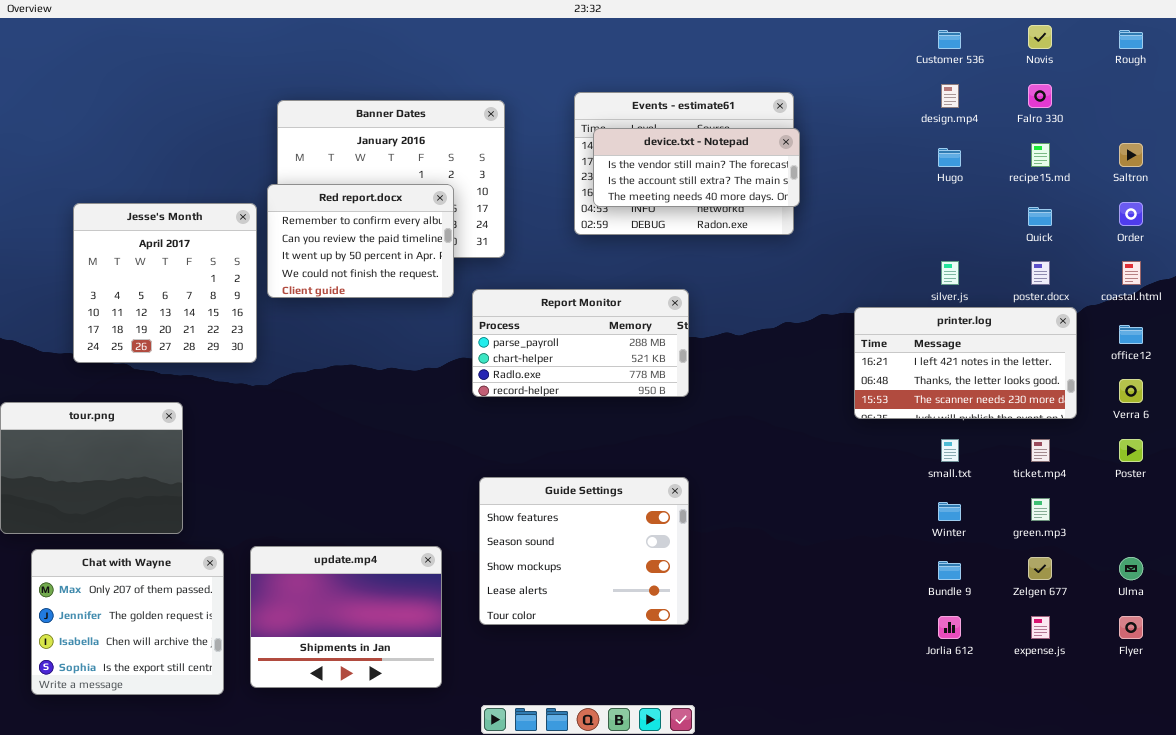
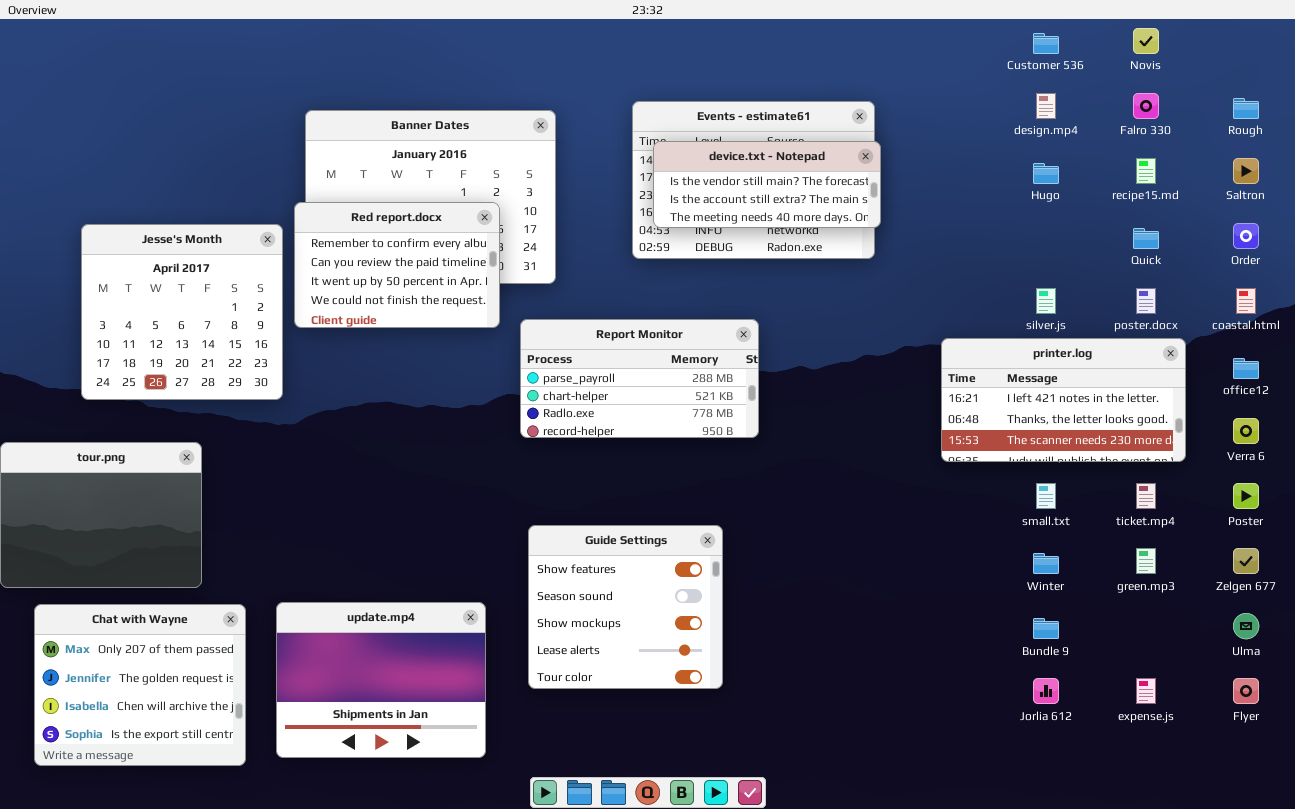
Rough: [1119,30,1143,49] -> [1233,98,1259,119], moved
Guide Settings: [479,477,689,625] -> [528,525,723,689], resized
Zelgen 677: [1028,557,1052,580] -> [1233,548,1259,574], moved

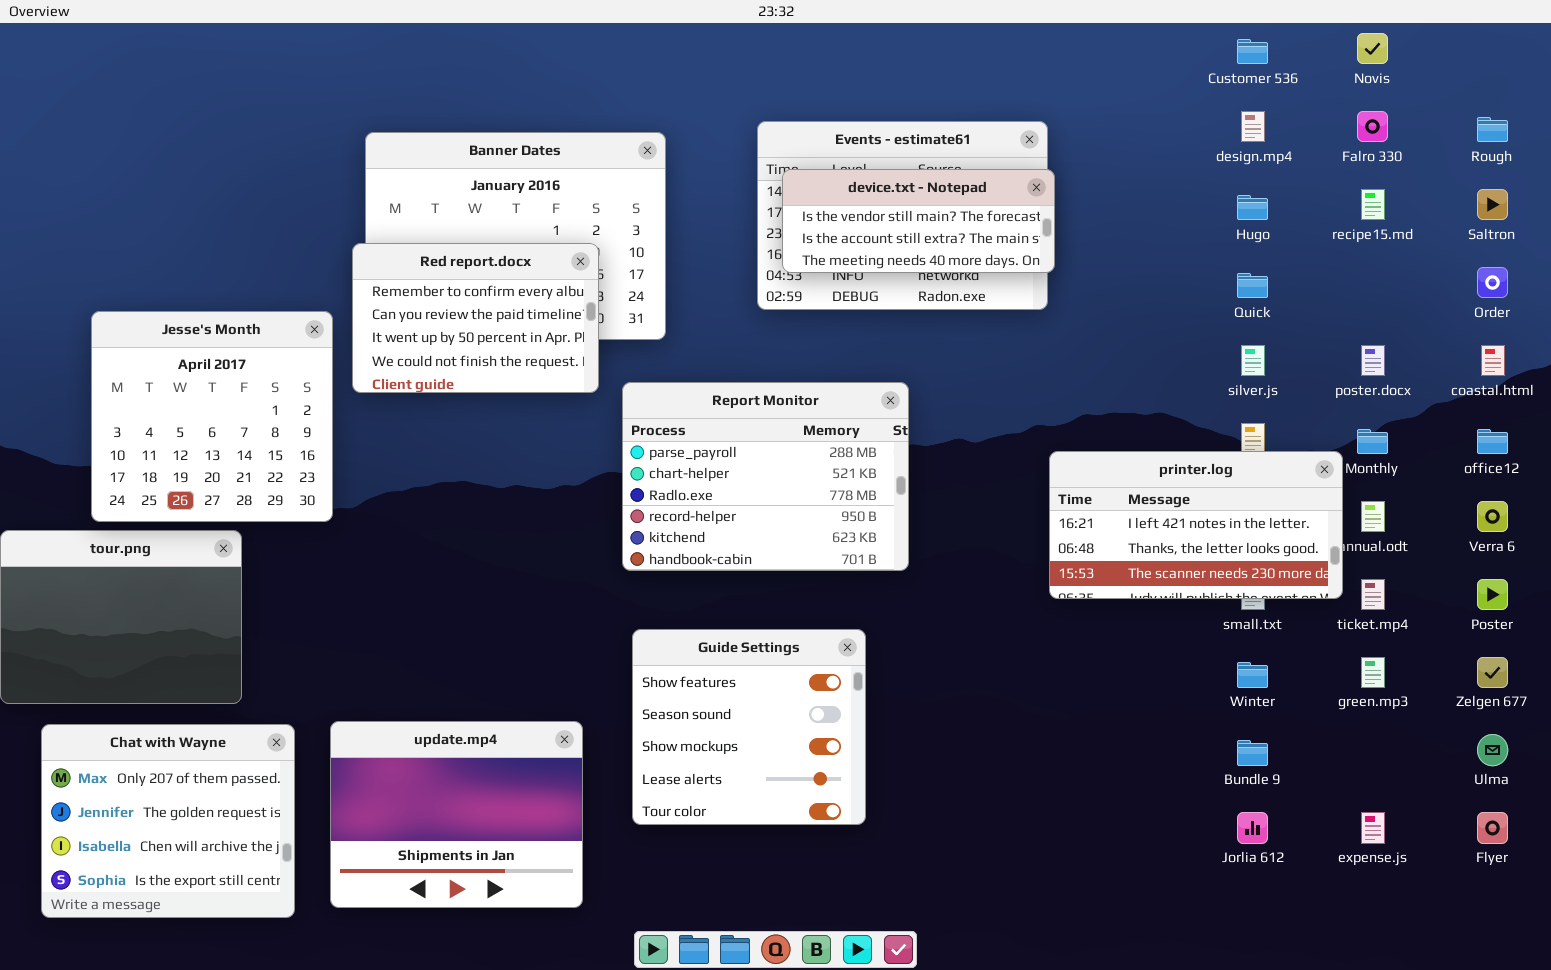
Jesse's Month: [81,224,283,400] -> [91,311,333,522], moved
Quick: [1133,228,1159,249] -> [1237,273,1268,298], moved
Report Monitor: [520,319,759,438] -> [622,382,909,571], resized
printer.log: [941,338,1186,462] -> [1049,451,1343,599], moved

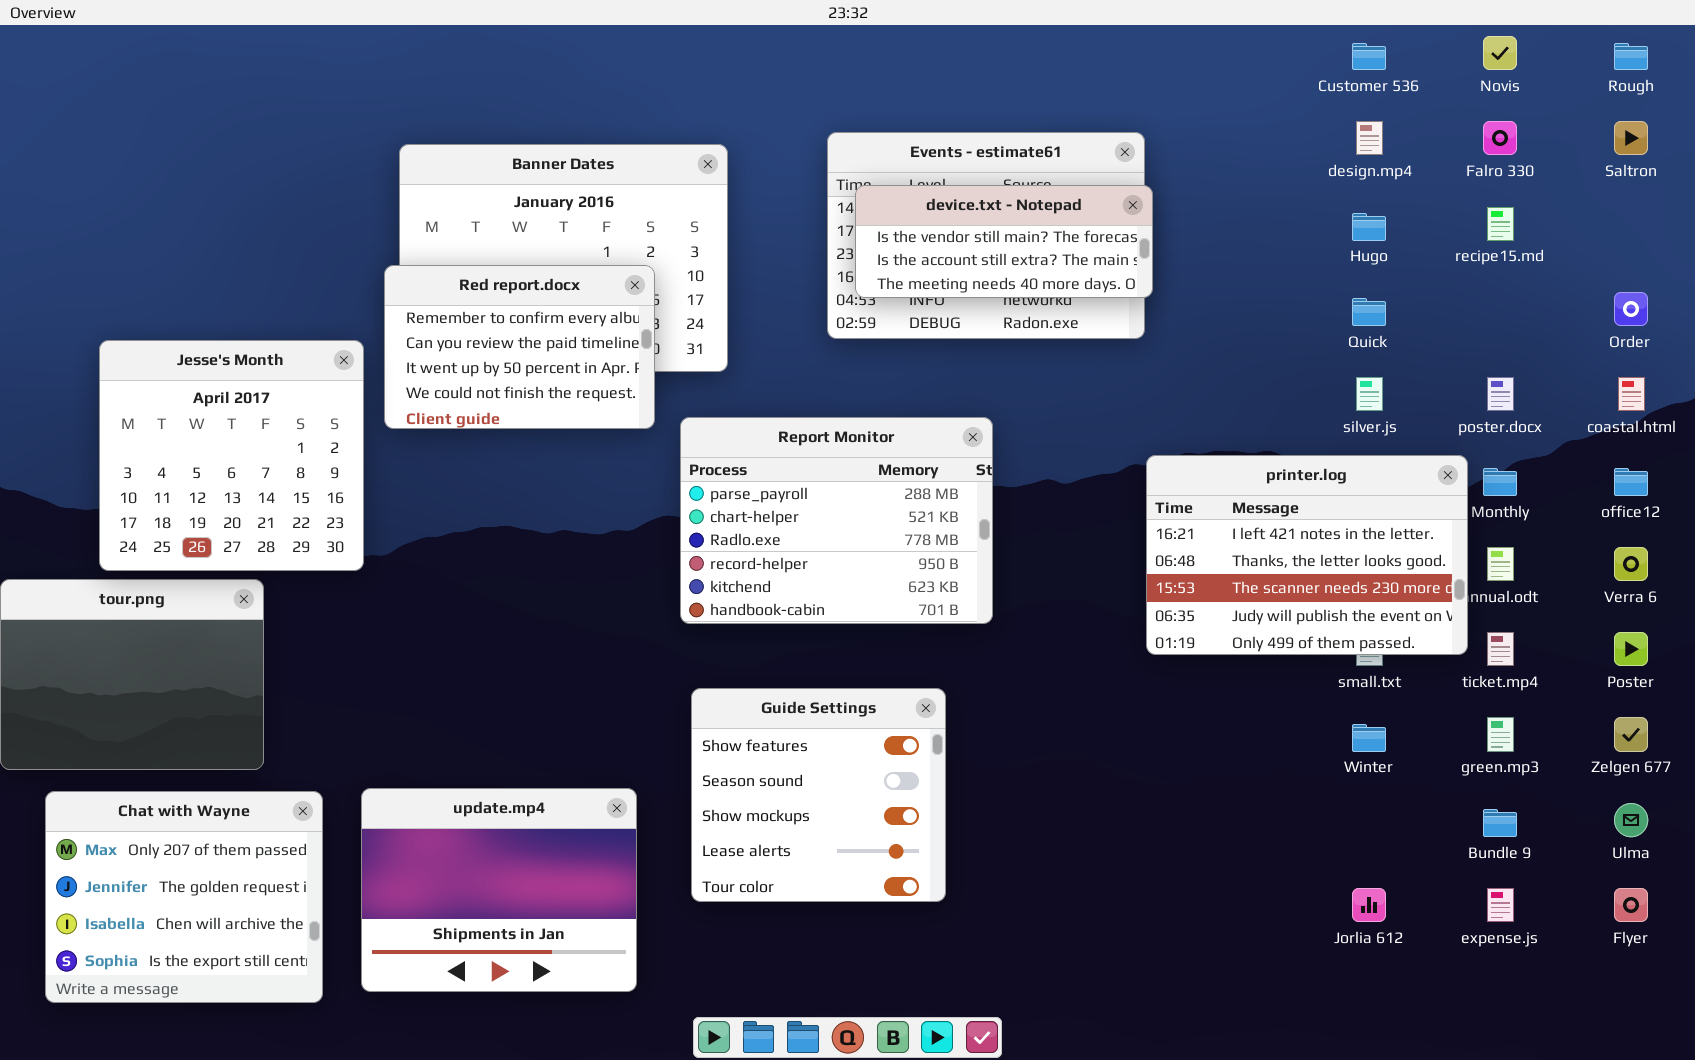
Rough: [1477,117,1508,142] -> [1614,43,1648,70], moved
Saltron: [1477,189,1508,220] -> [1614,121,1648,155], moved
printer.log: [1049,451,1343,599] -> [1146,455,1468,655], resized
Bundle 9: [1237,740,1268,766] -> [1483,809,1517,837], moved

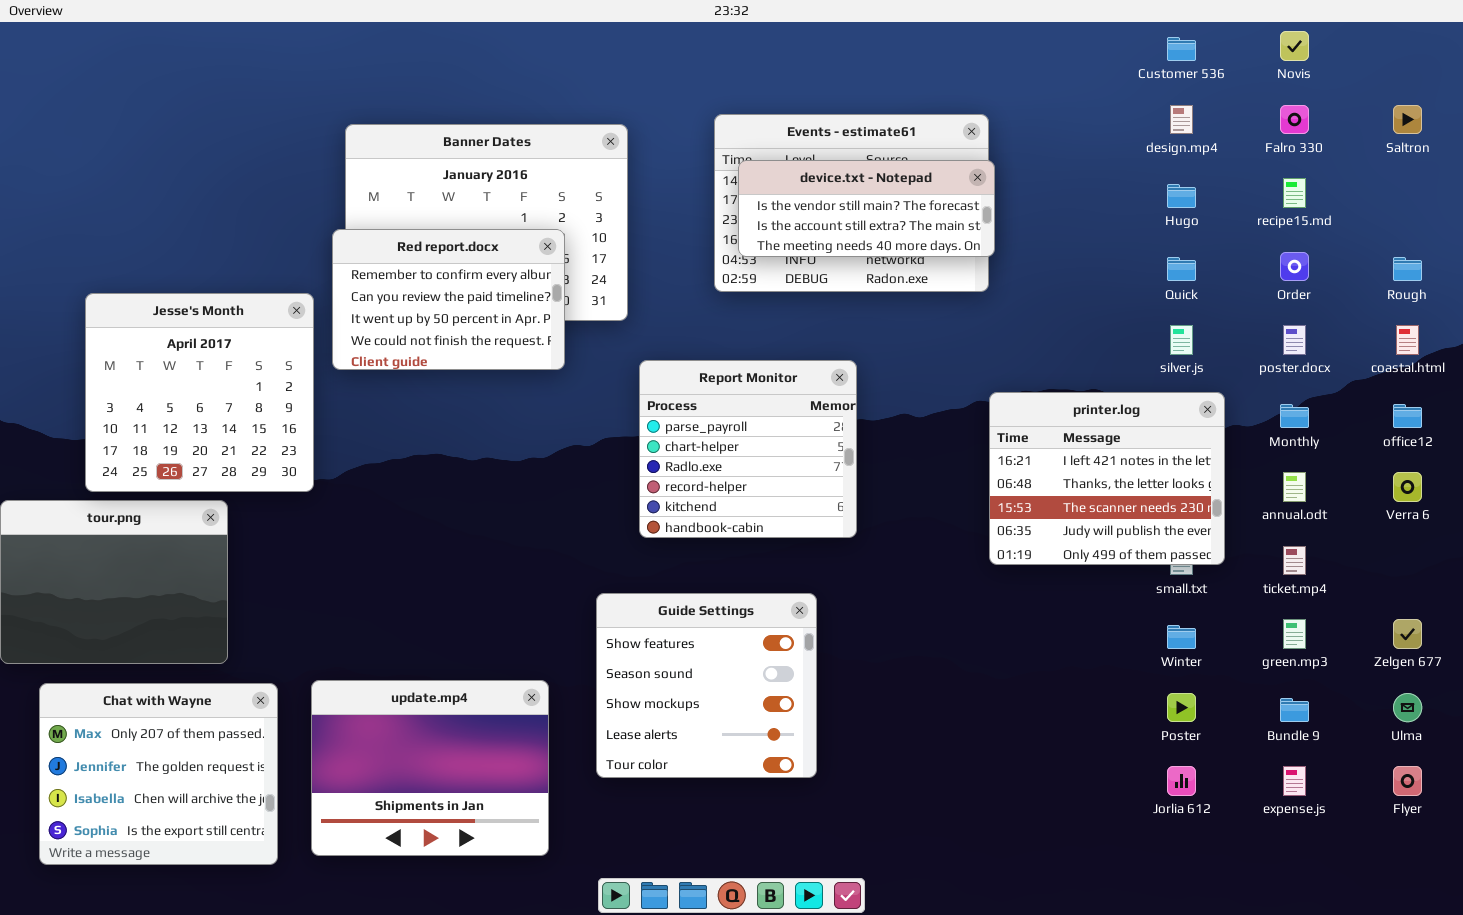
Rough: [1614,43,1648,70] -> [1393,257,1422,281], moved
Order: [1614,292,1648,326] -> [1280,252,1309,281], moved
Report Monitor: [680,417,993,624] -> [639,360,857,538], resized
printer.log: [1146,455,1468,655] -> [989,392,1225,565], resized
Poster: [1614,632,1648,666] -> [1167,693,1196,722], moved

